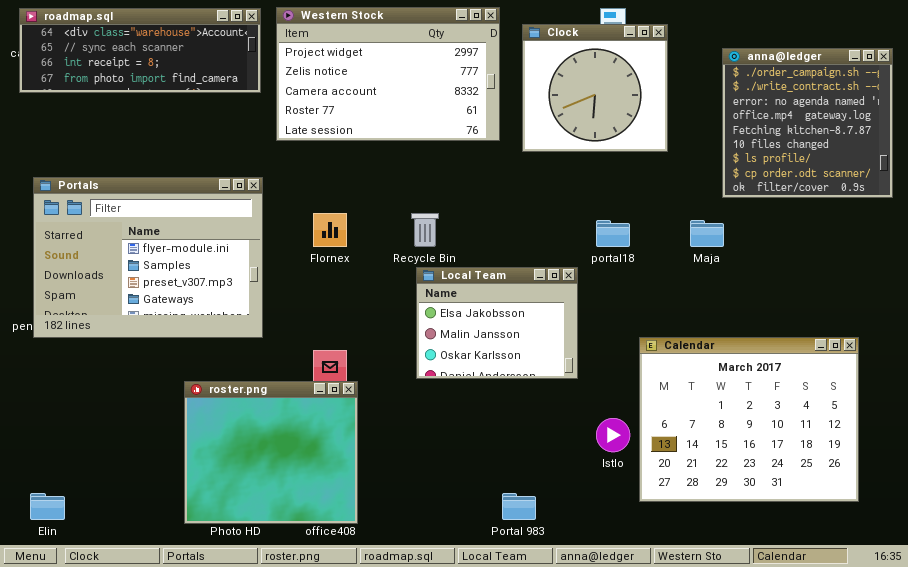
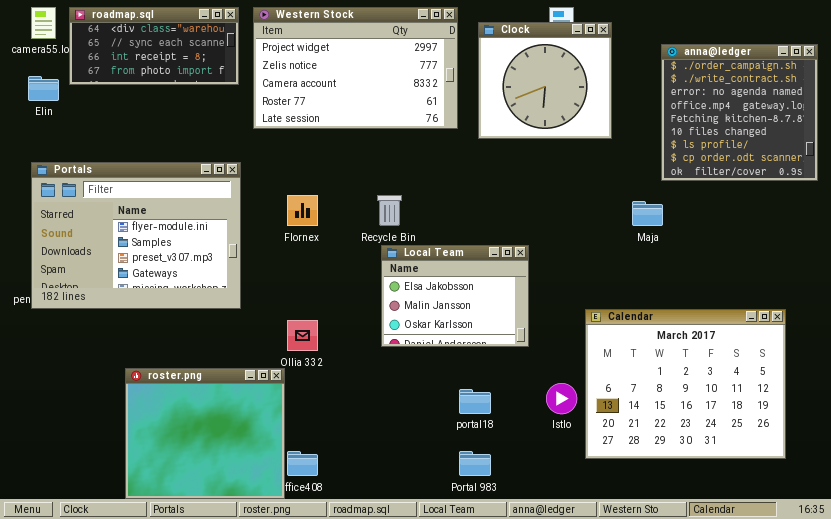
roadmap.sql: [19,8,261,93] -> [69,7,239,85], resized
portal18: [596,220,630,247] -> [459,389,491,414], moved
roster.png: [184,381,358,524] -> [125,368,285,499], moved
Elin: [30,493,65,520] -> [28,76,59,101], moved

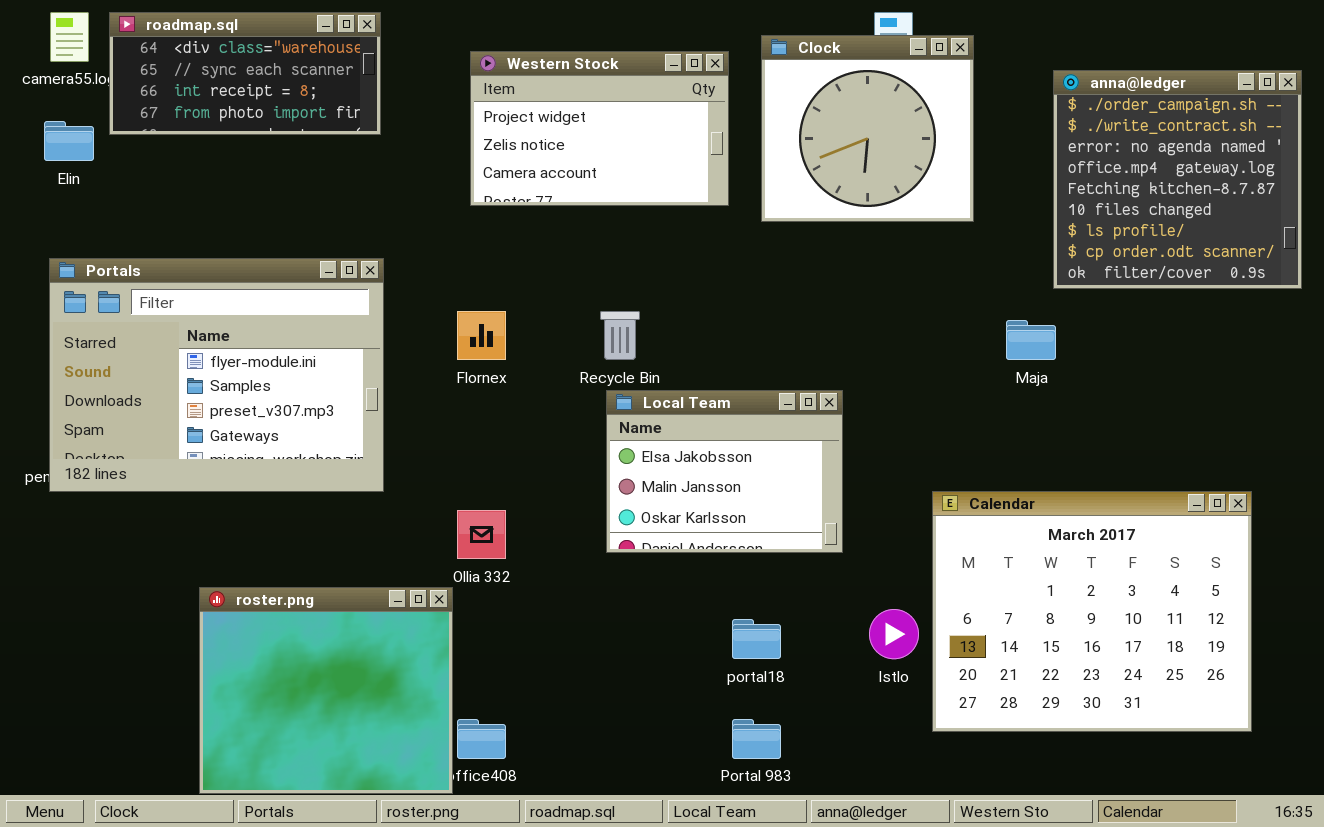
Western Stock: [253,7,458,129] -> [470,51,729,206], resized

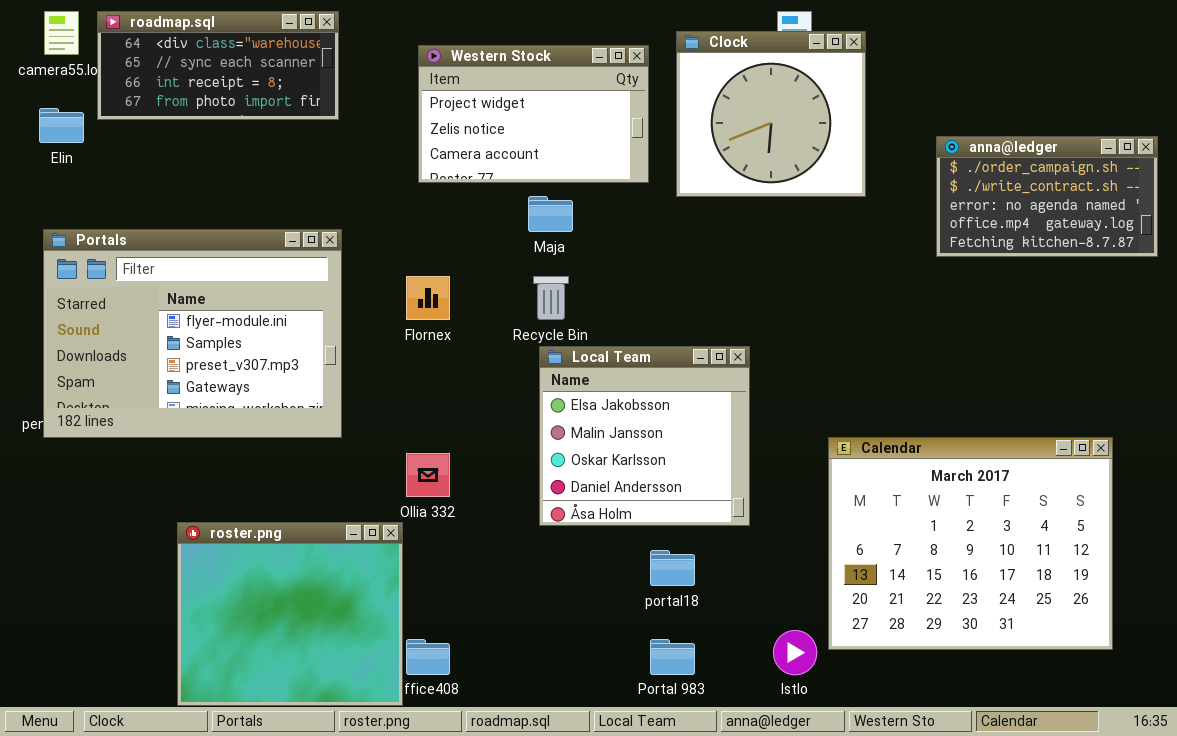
anna@ledger: [1053,70,1302,289] -> [936,136,1158,257], resized
Maja: [1006,320,1056,360] -> [528,196,573,232], moved
Local Team: [606,390,843,553] -> [539,346,750,526], resized
Istlo: [869,609,919,659] -> [773,630,817,675], moved

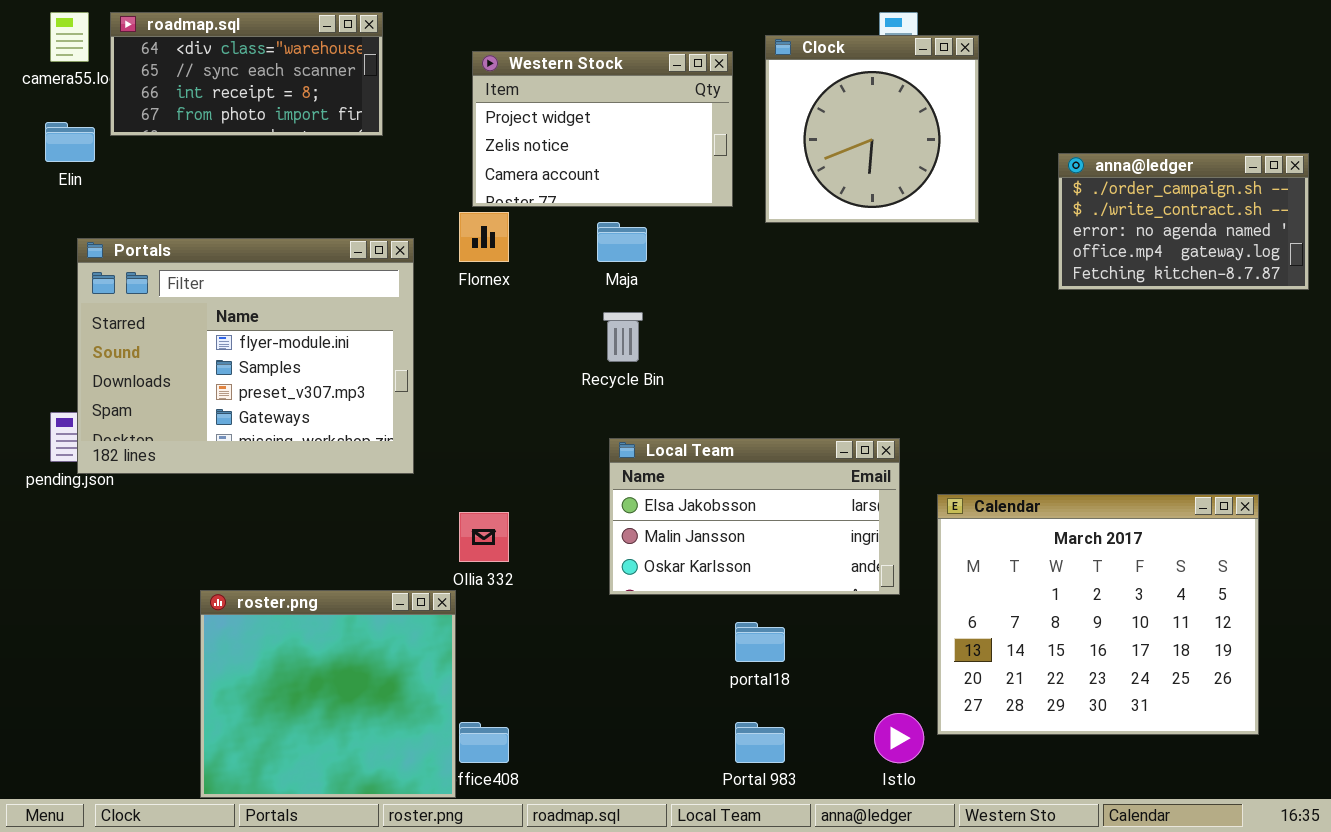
Portals: [43,229,342,438] -> [77,238,414,474], moved
Flornex: [406,276,450,320] -> [459,212,509,262], moved
Local Team: [539,346,750,526] -> [609,438,900,595], resized

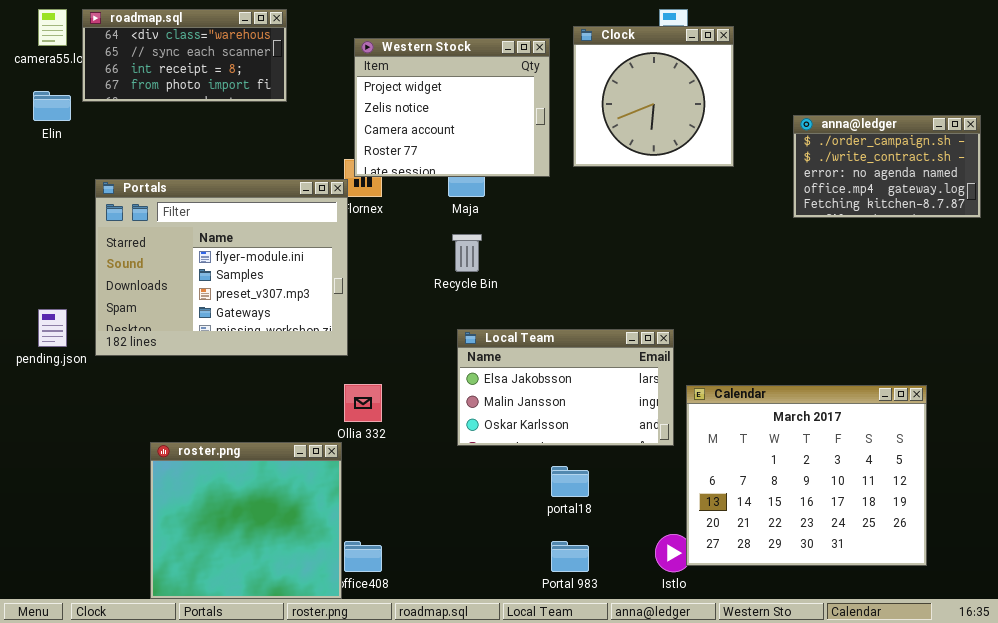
Western Stock: [472,51,733,207] -> [354,38,550,177], resized
Portals: [77,238,414,474] -> [95,179,348,356], moved
Calendar: [937,494,1259,735] -> [686,385,927,566], moved

